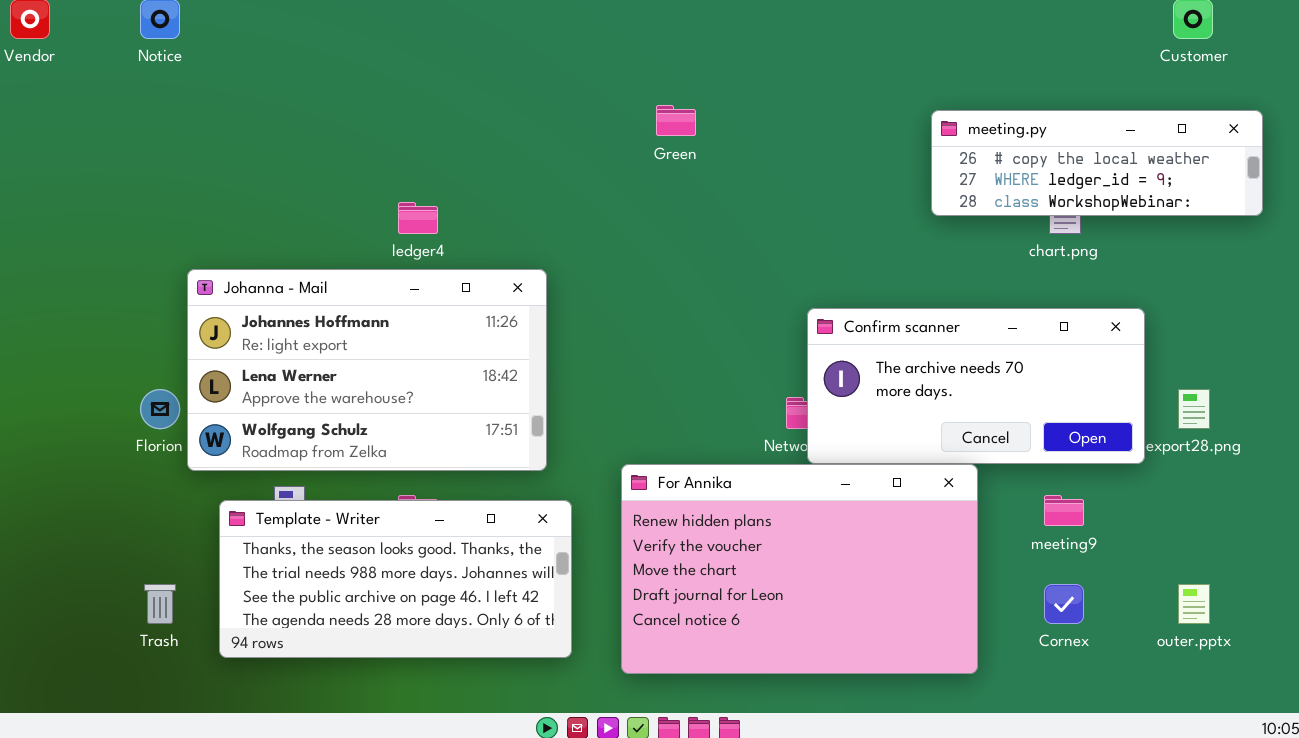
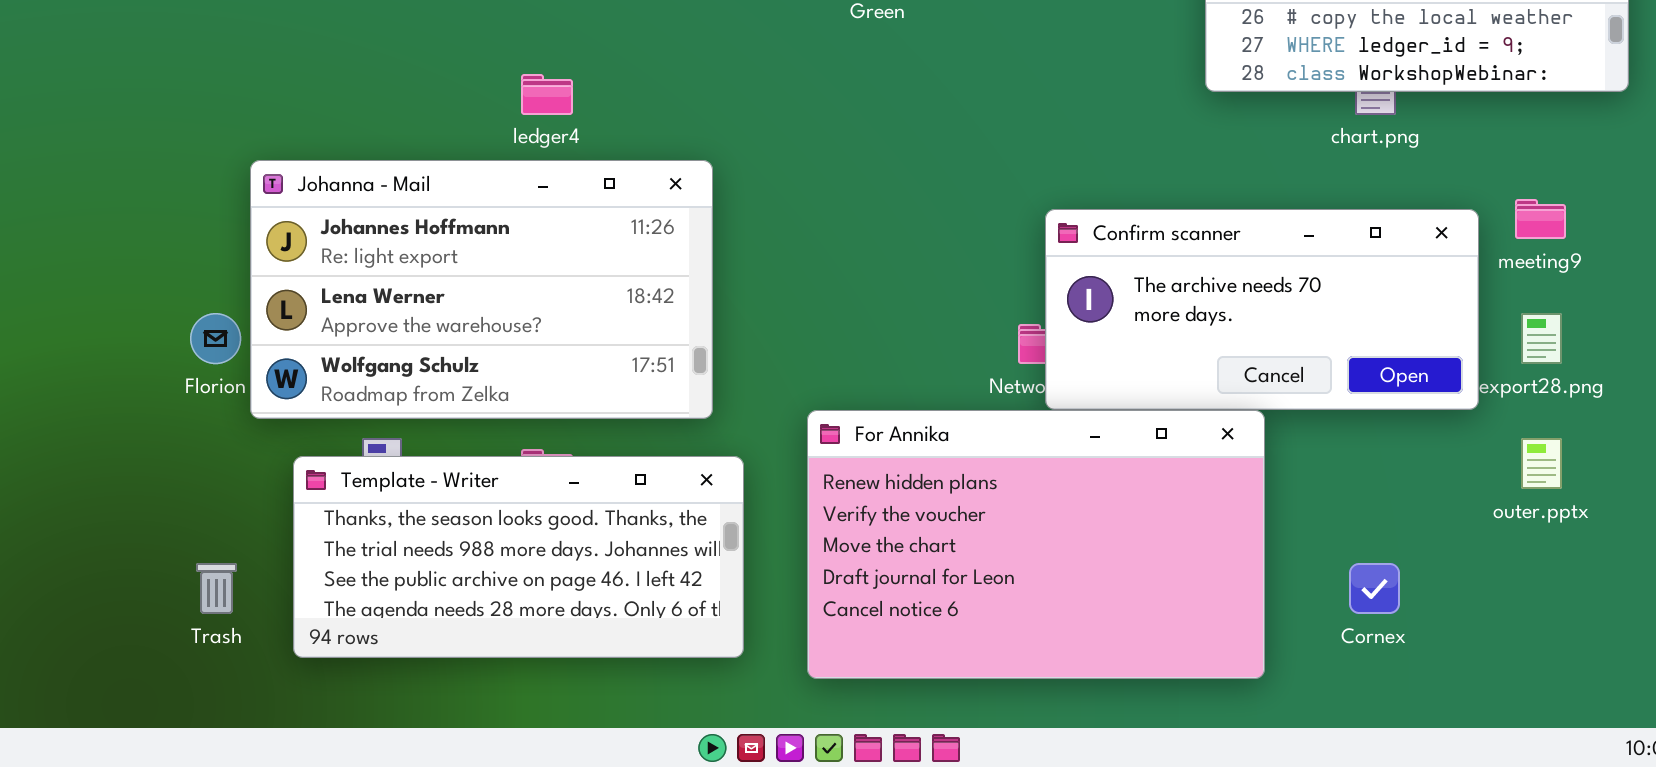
meeting9: [1044,495,1084,526] -> [1515,199,1566,239], moved
outer.pptx: [1178,584,1210,624] -> [1521,438,1562,489], moved

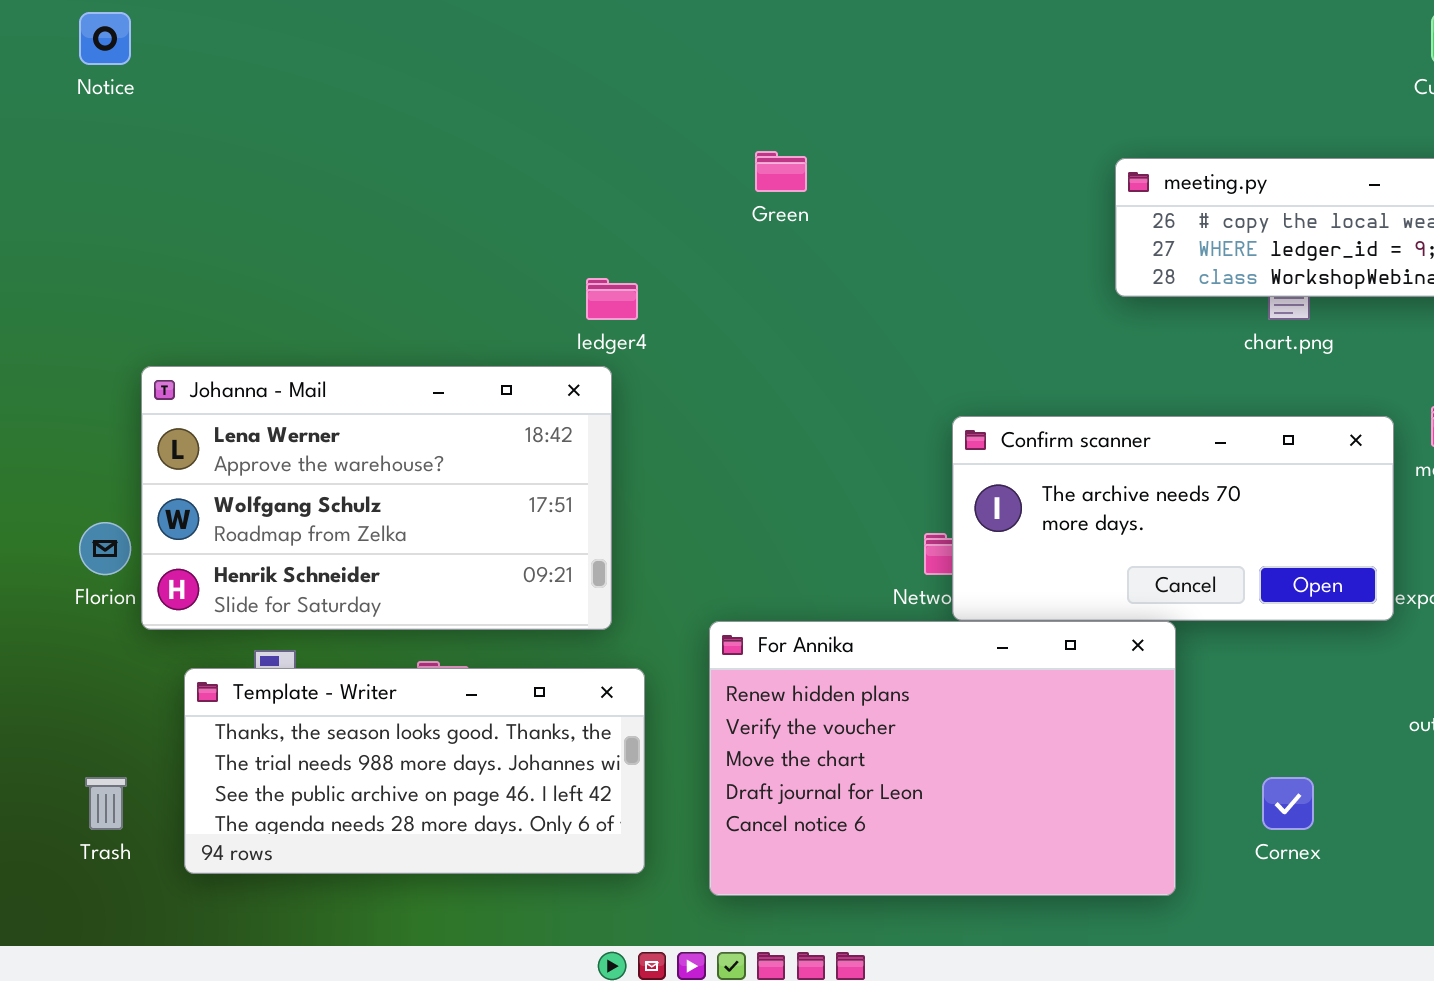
ledger4: [521,74,573,115] -> [586,278,638,320], moved
Johanna - Mail: [250,160,713,419] -> [141,366,612,630], scrolled down 1 row

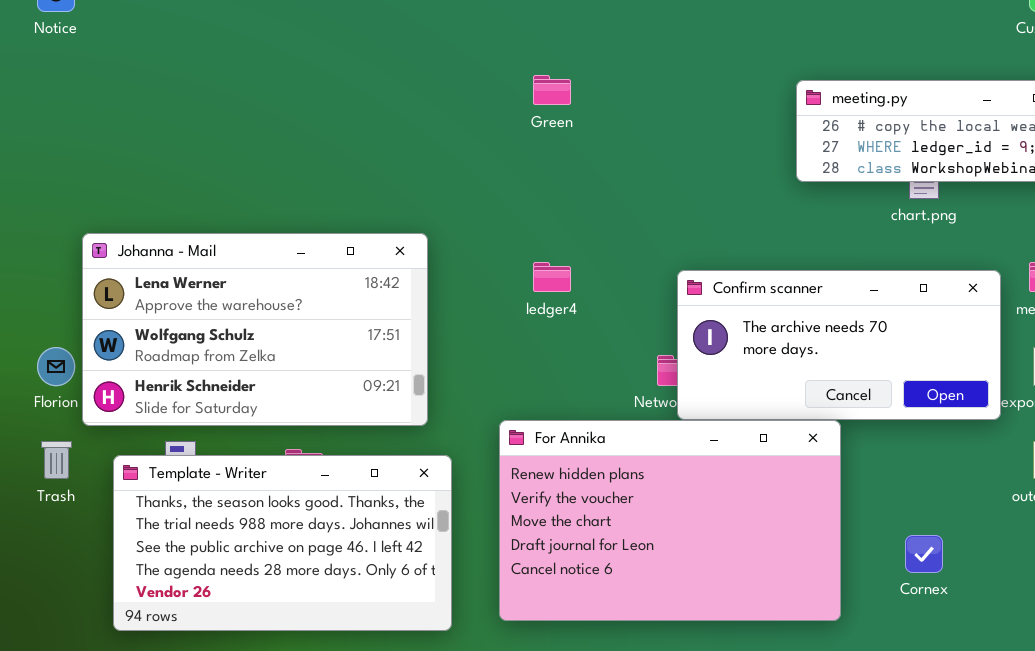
ledger4: [586,278,638,320] -> [533,262,571,292], moved
Template - Writer: [184,668,645,874] -> [113,455,452,631], resized
Trash: [85,777,127,830] -> [41,441,72,479], moved

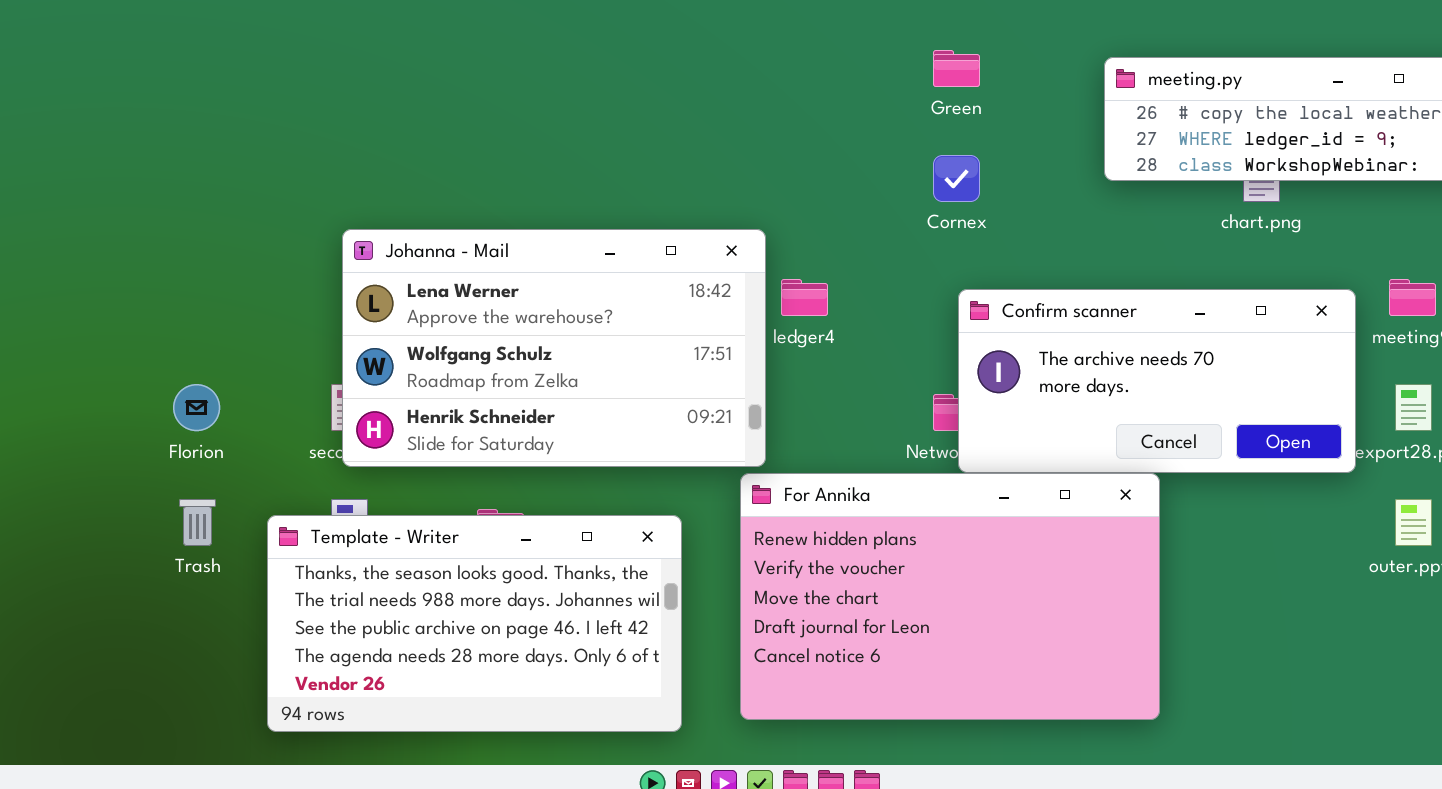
Green: [533,75,571,105] -> [933,50,980,87], moved
Johanna - Mail: [82,233,428,426] -> [342,229,766,467], moved
Cornex: [905,535,943,573] -> [933,155,980,202], moved

